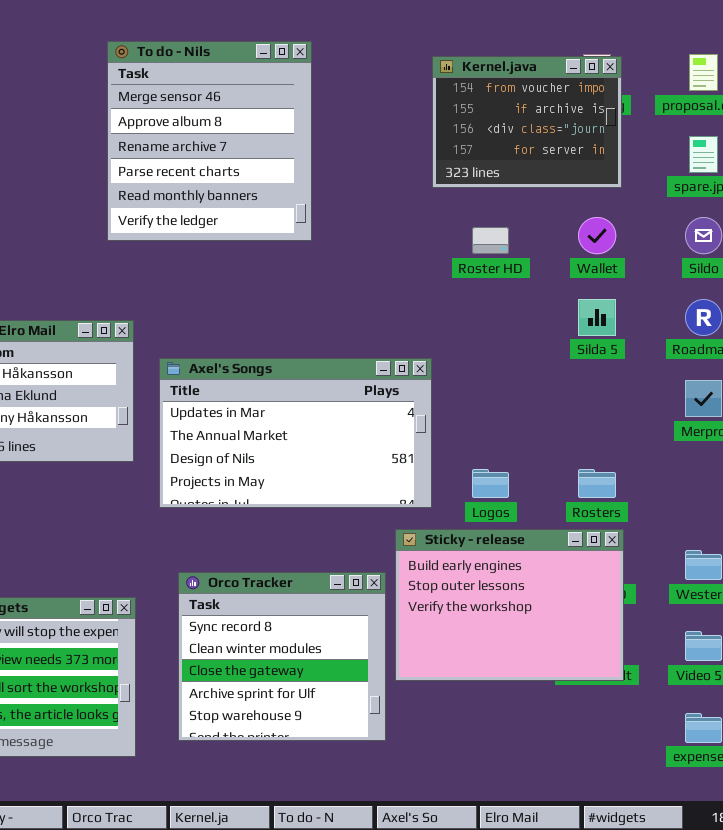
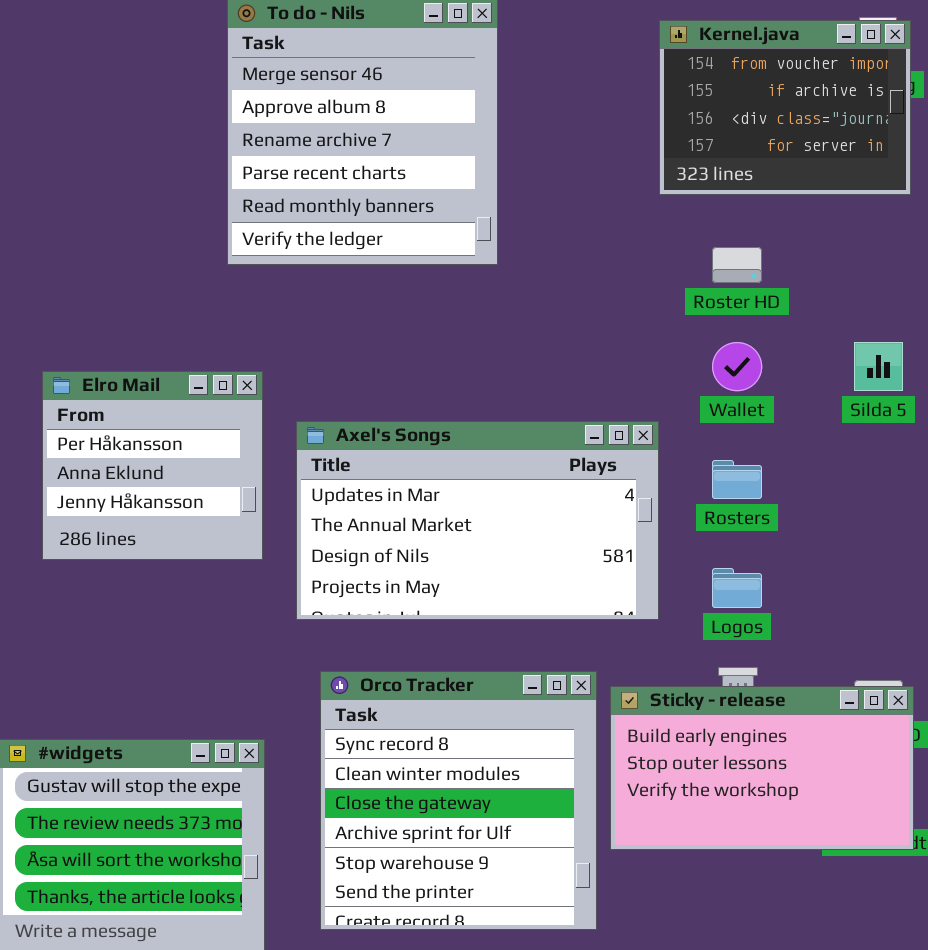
Wallet: [578,217,616,254] -> [712,342,762,391], moved
Rosters: [578,469,616,498] -> [712,460,762,499], moved
Sticky - release: [395,529,624,681] -> [610,686,914,850], resized
Orco Tracker: [178,572,386,741] -> [320,671,597,930], resized

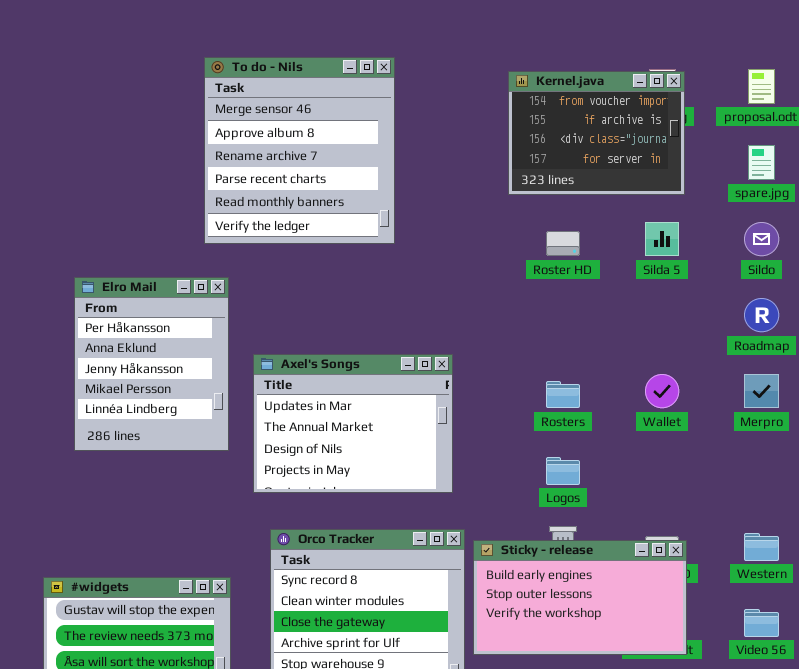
Wallet: [712,342,762,391] -> [645,374,679,408], moved
Silda 5: [854,342,903,391] -> [645,222,679,256], moved
Elro Mail: [42,371,263,560] -> [74,277,229,451], resized
Axel's Songs: [296,421,659,620] -> [253,354,453,493], resized

